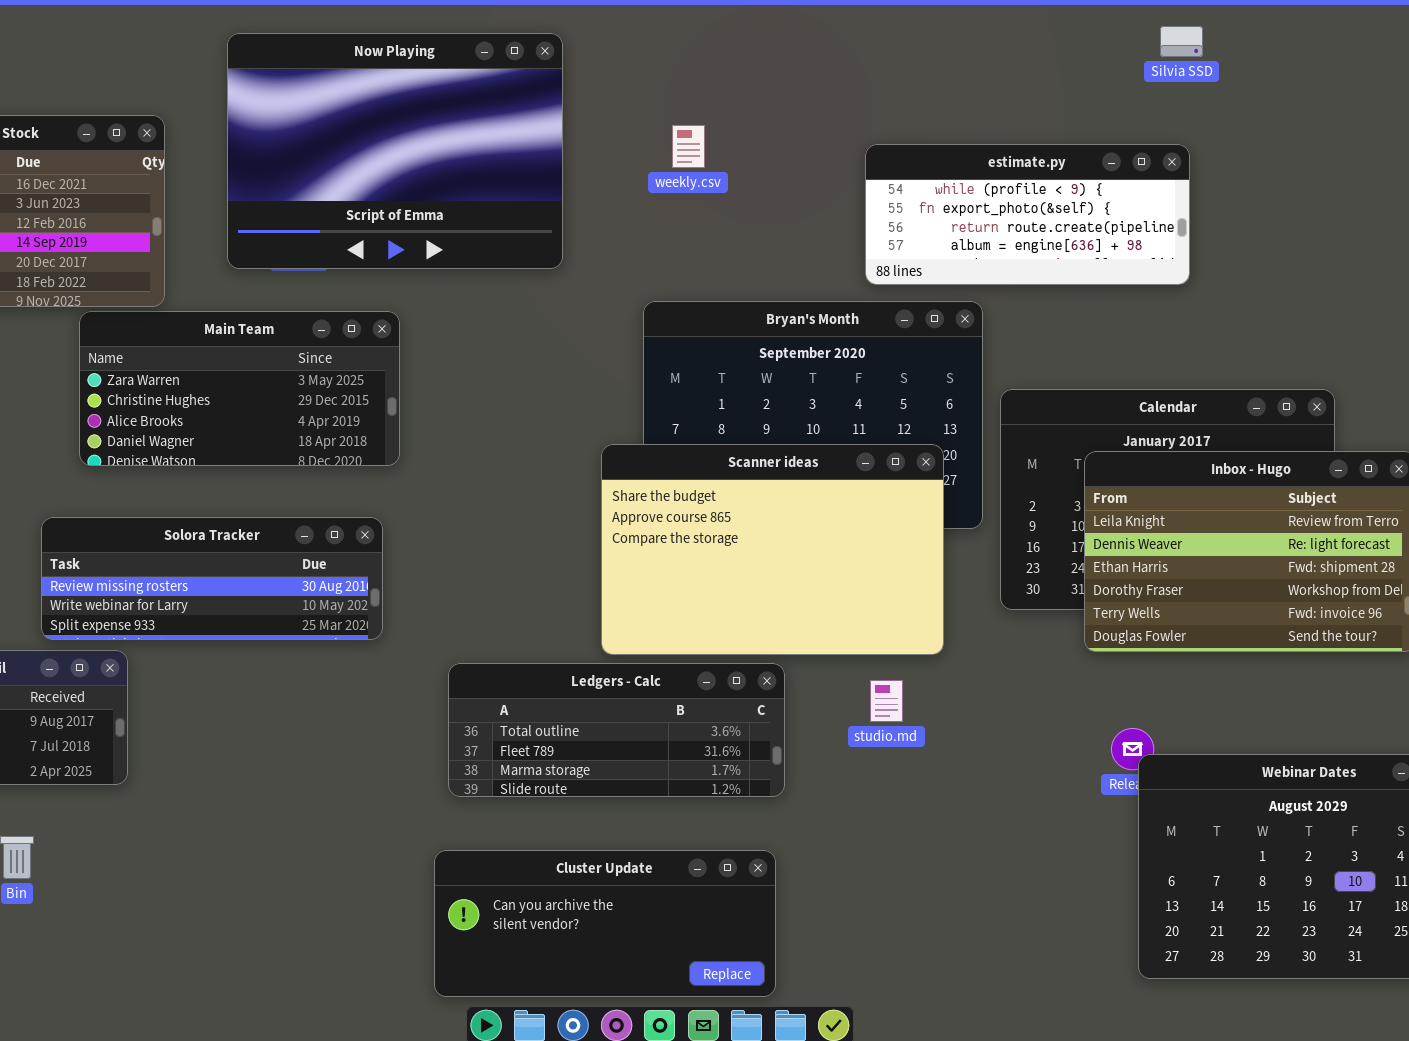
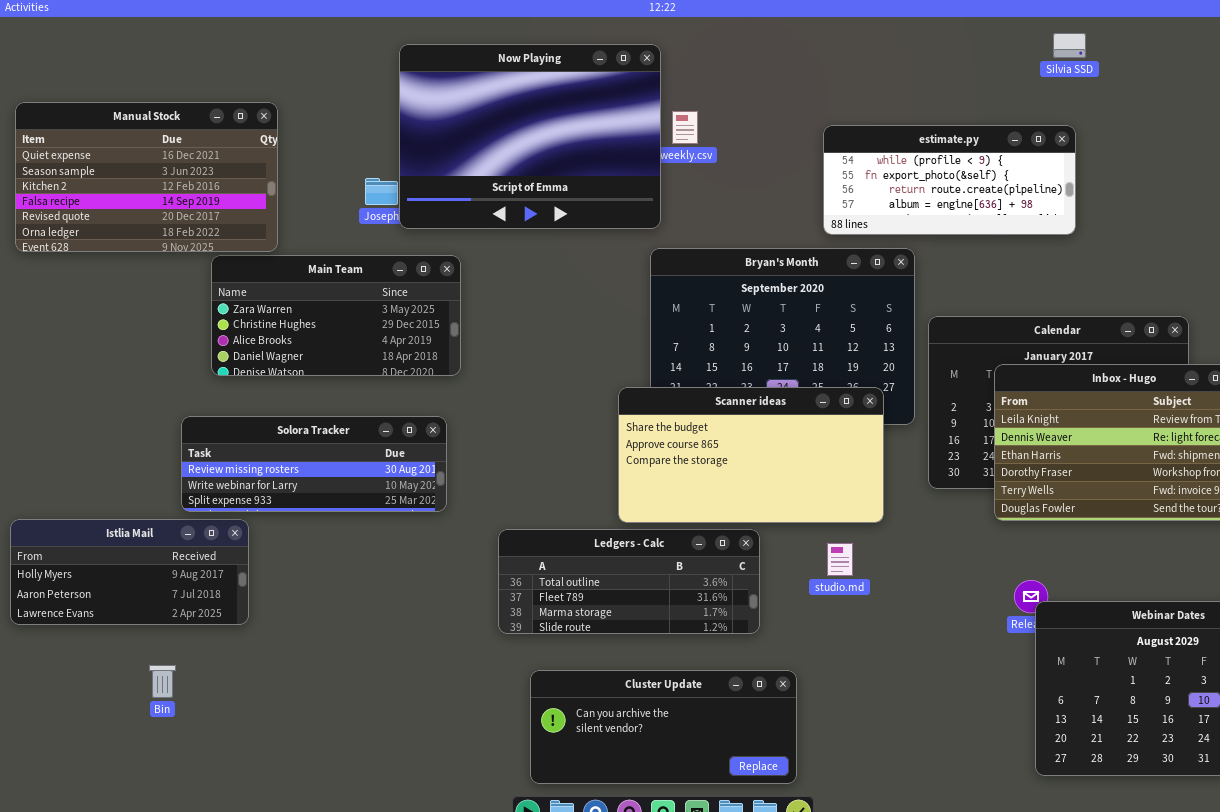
Now Playing: [227,33,563,269] -> [399,44,661,229], moved
Scanner ideas: [601,444,944,655] -> [618,387,884,523], resized
Cluster Update: [434,850,776,997] -> [530,670,797,784], moved

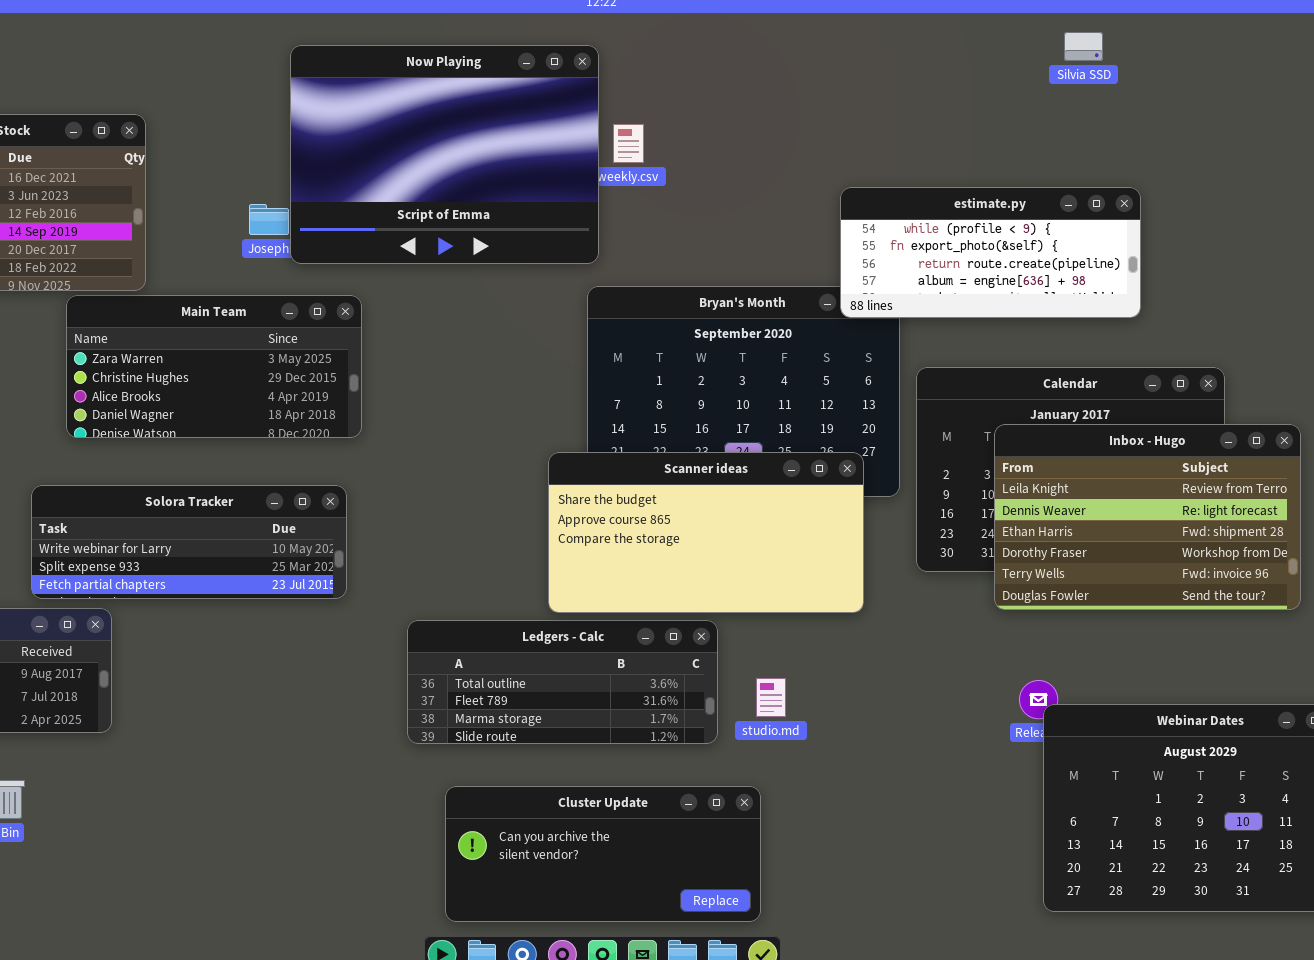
estimate.py: [823,125,1076,235] -> [840,187,1141,318], moved
Solora Tracker: [181,416,447,512] -> [31,485,347,599], scrolled down 1 row
studio.md: [827,543,853,576] -> [756,678,786,717], moved

